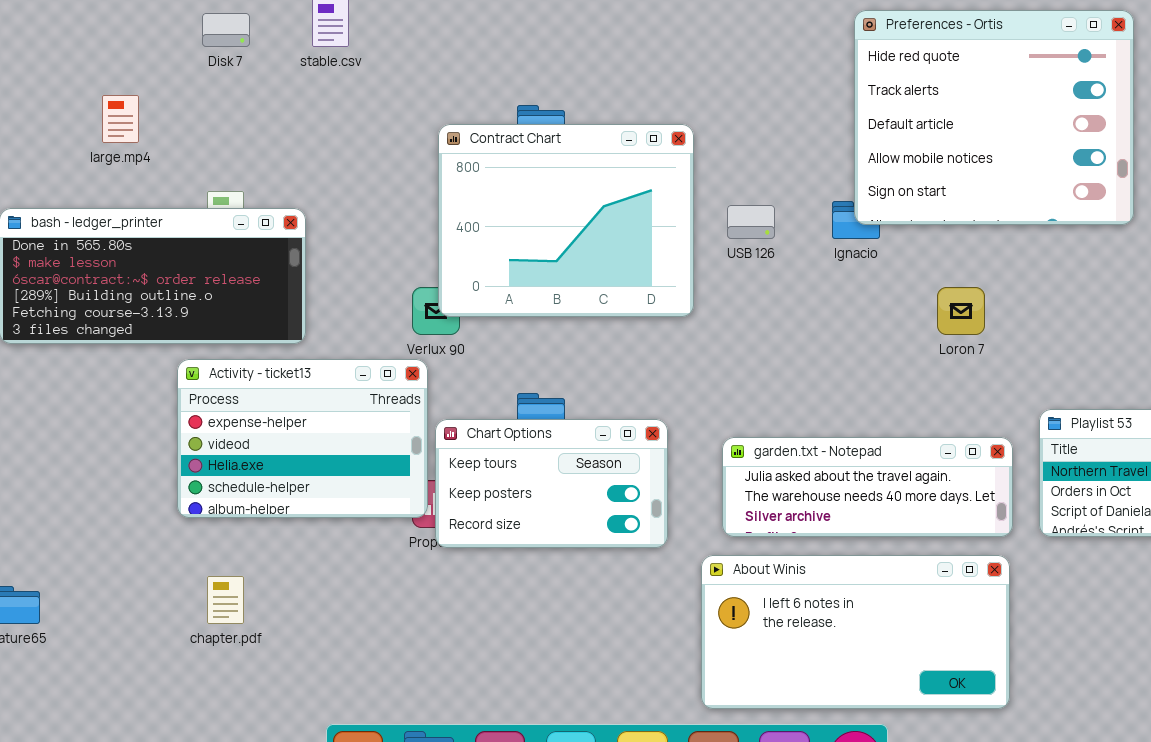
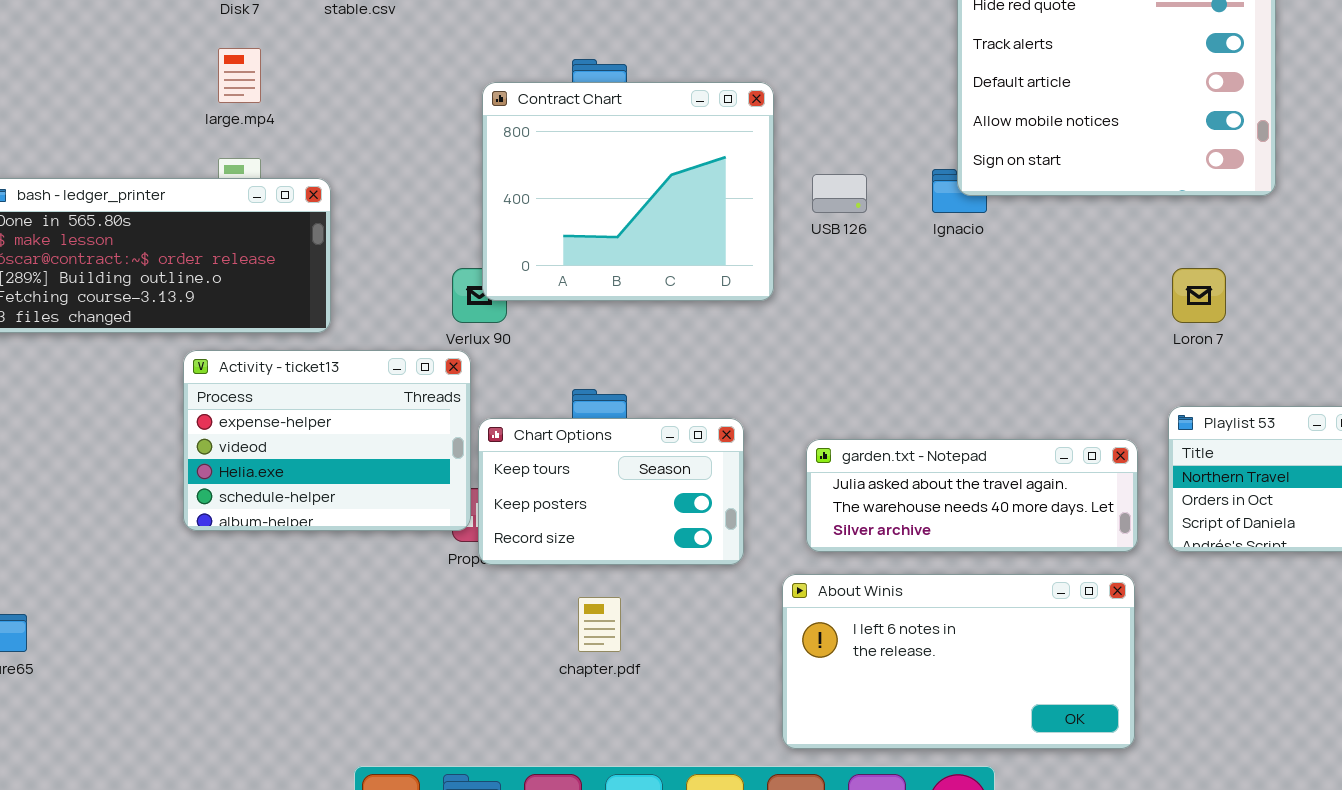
large.mp4: [102,95,139,143] -> [218,48,261,103], moved
Loron 7: [937,287,985,335] -> [1172,268,1226,323], moved
chapter.pdf: [207,576,244,624] -> [578,597,621,652], moved

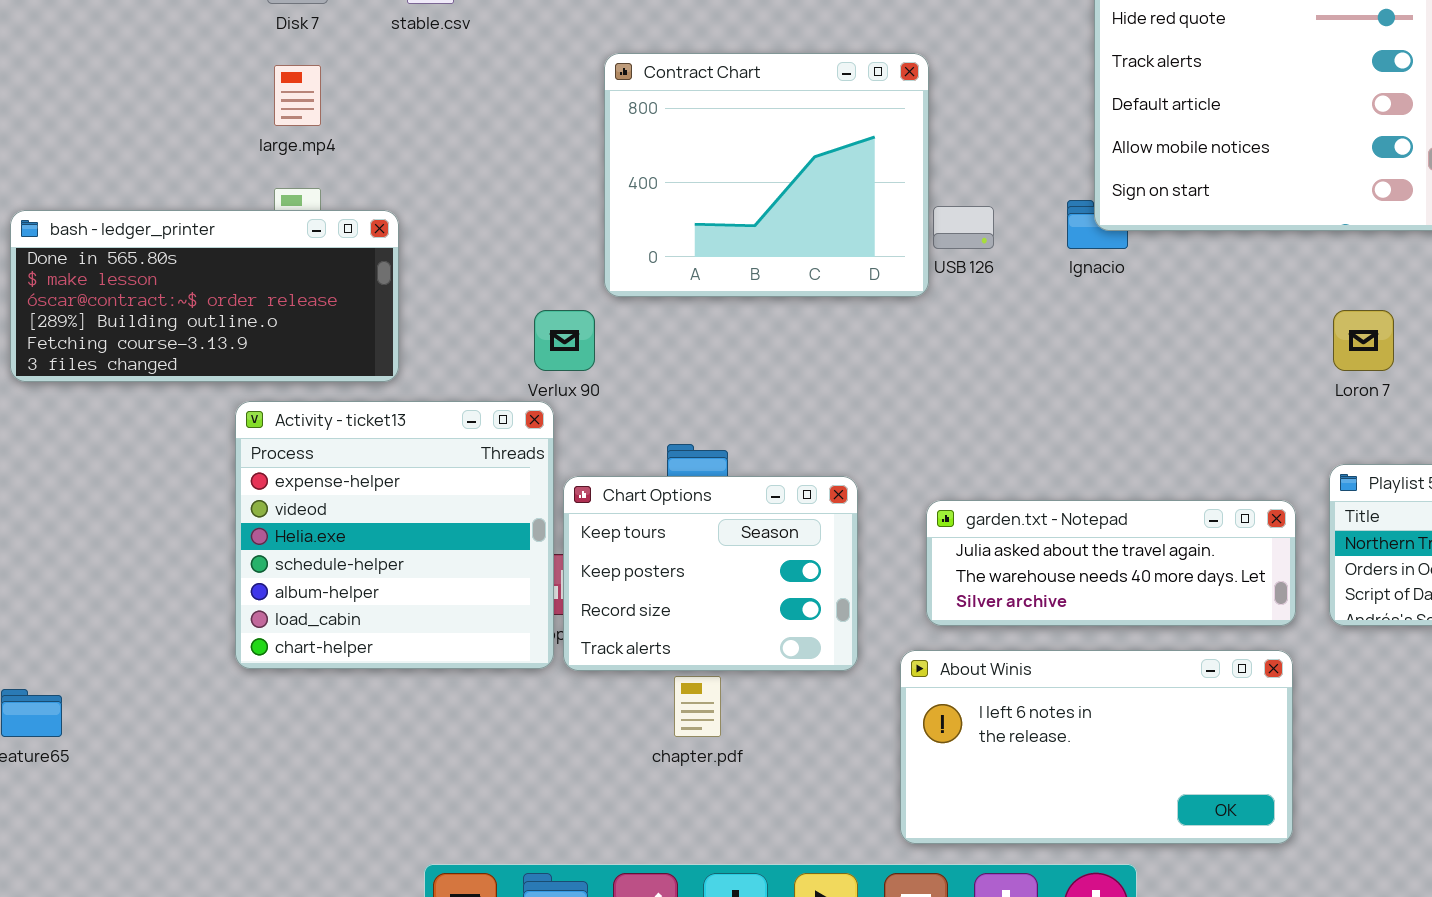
Contract Chart: [482,82,774,301] -> [604,53,929,297], moved
Activity - ticket13: [183,350,471,531] -> [235,401,554,669], resized
Chart Options: [478,418,744,565] -> [563,476,858,671], resized

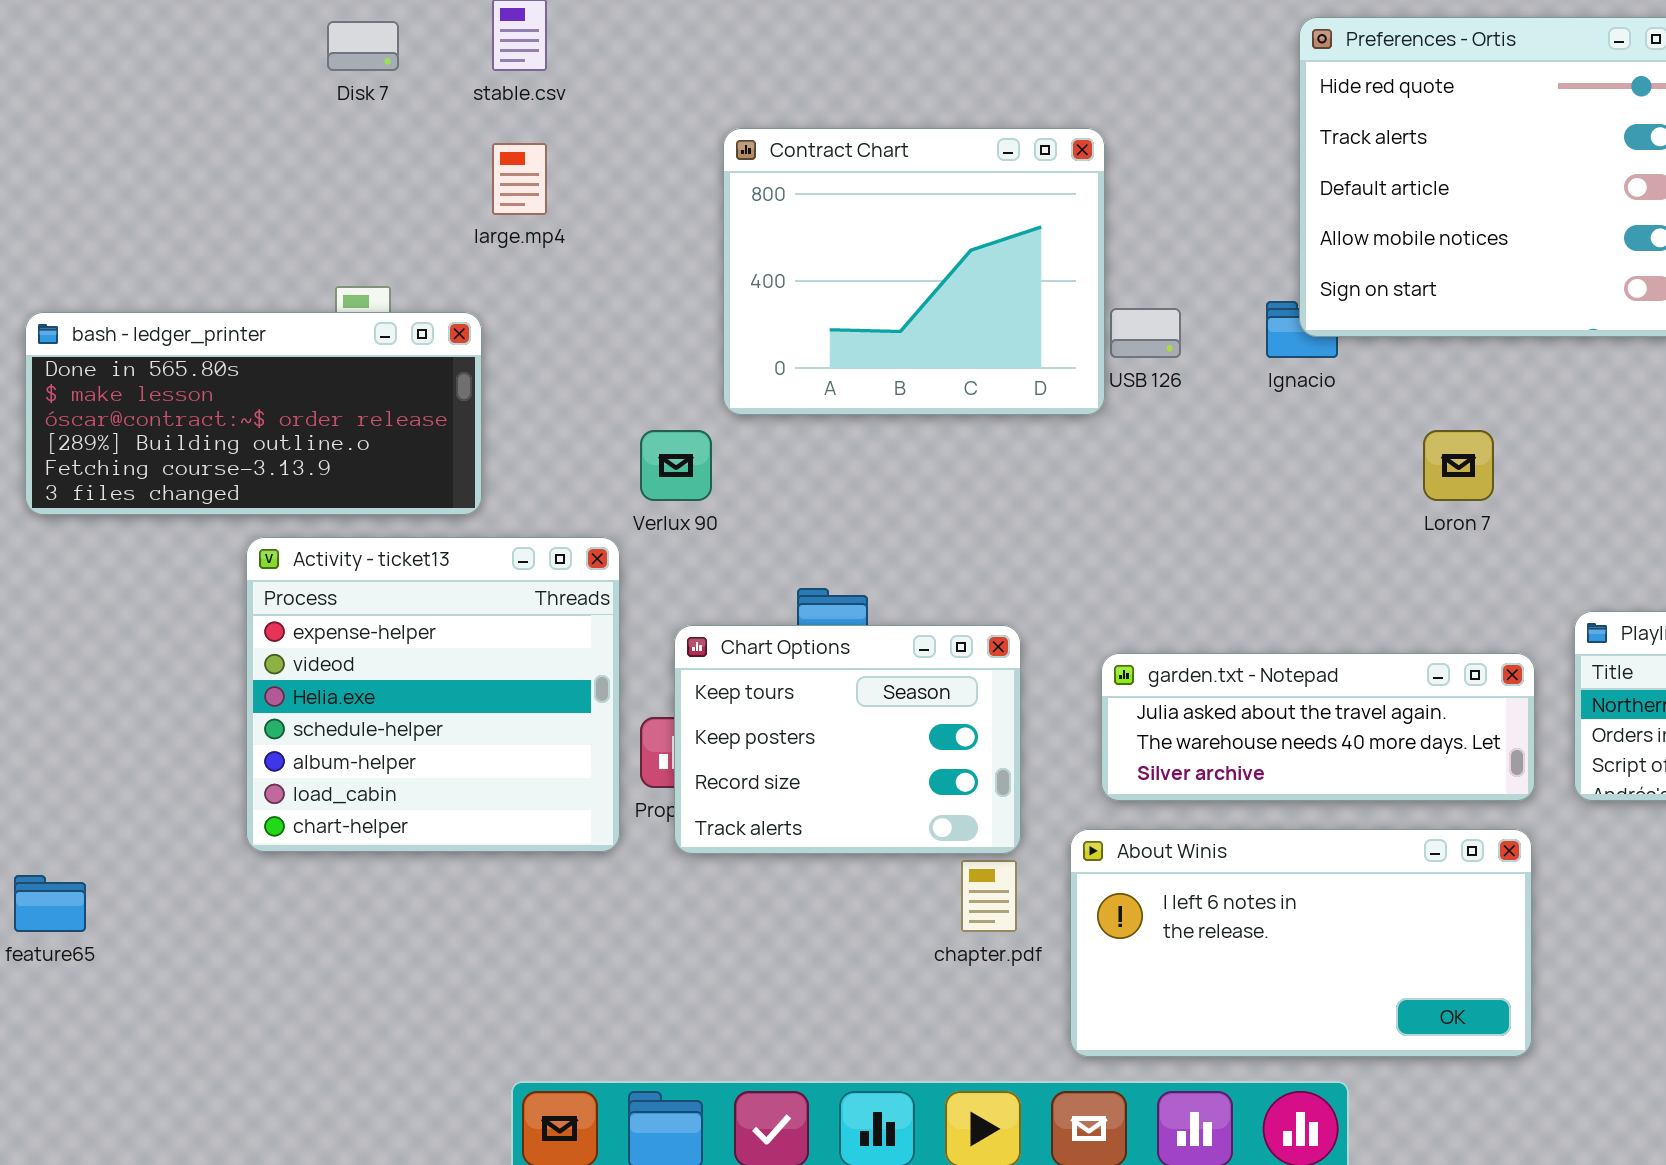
large.mp4: [274,65,321,126] -> [492,143,547,215], moved
Loron 7: [1333,310,1394,371] -> [1423,430,1494,501], moved
Activity - ticket13: [235,401,554,669] -> [246,537,620,852], moved
chapter.pdf: [674,676,721,737] -> [961,860,1017,932], moved

